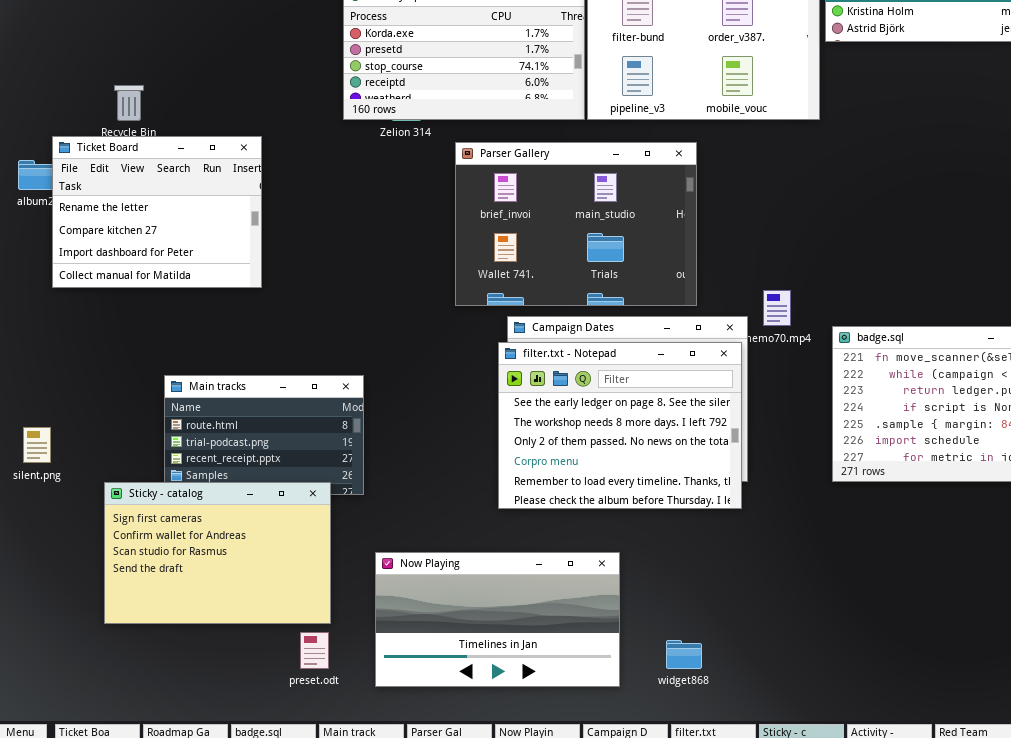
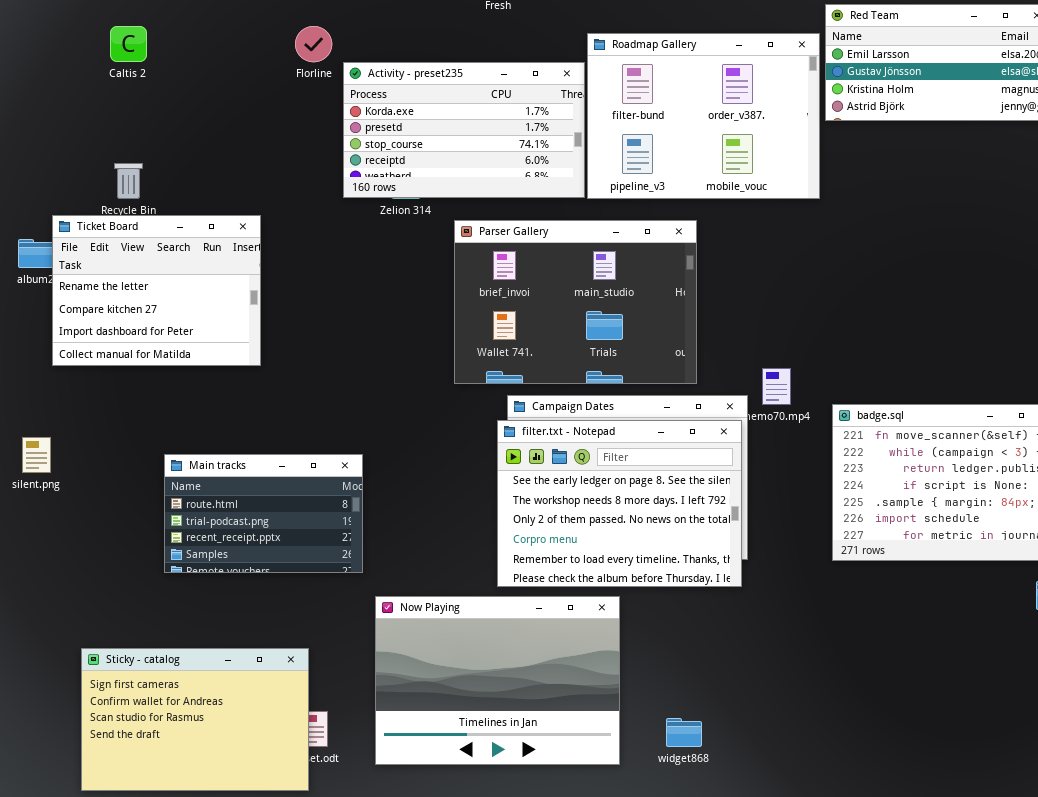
silent.png: [23,427,51,463] -> [22,437,51,473], moved
Sticky - catalog: [104,482,331,624] -> [81,648,309,791], moved
Now Playing: [375,552,620,687] -> [375,596,620,765], resized

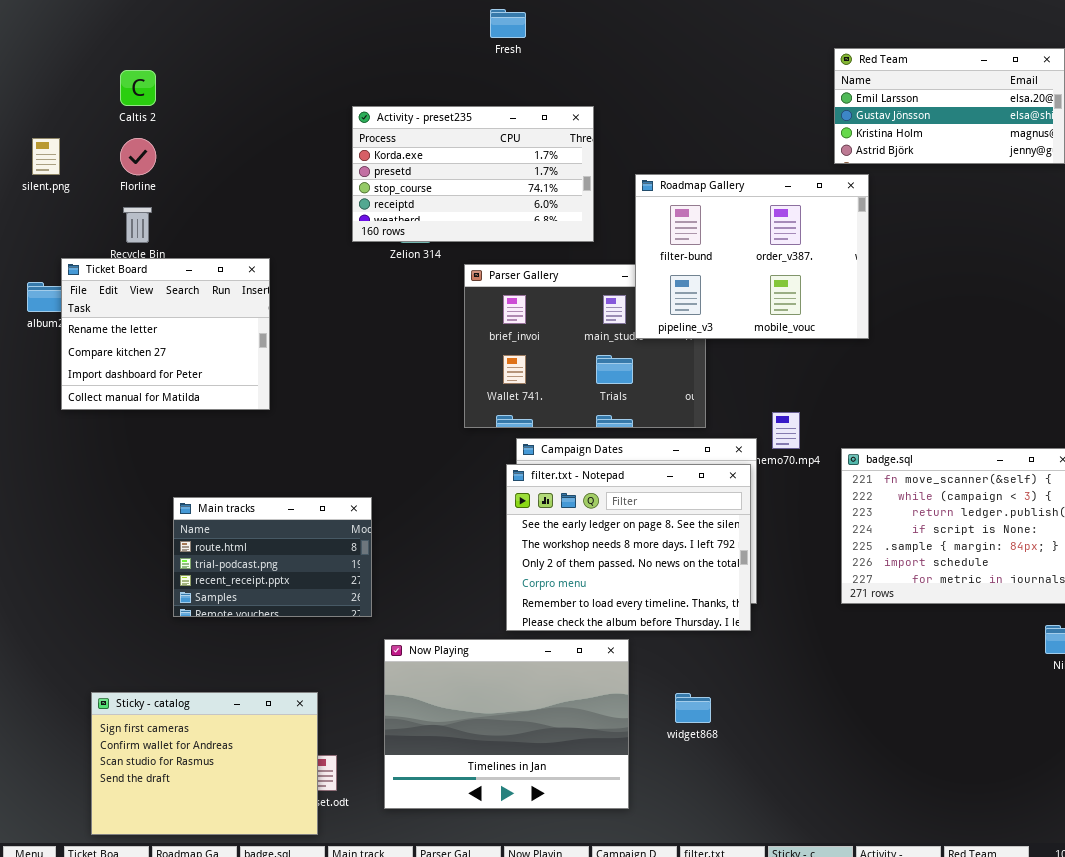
Florline: [295,26,332,62] -> [120,138,156,175], moved
Roadmap Gallery: [587,33,820,199] -> [635,174,869,339], moved
silent.png: [22,437,51,473] -> [32,138,60,175], moved
widget868: [666,718,702,747] -> [675,693,711,723], moved

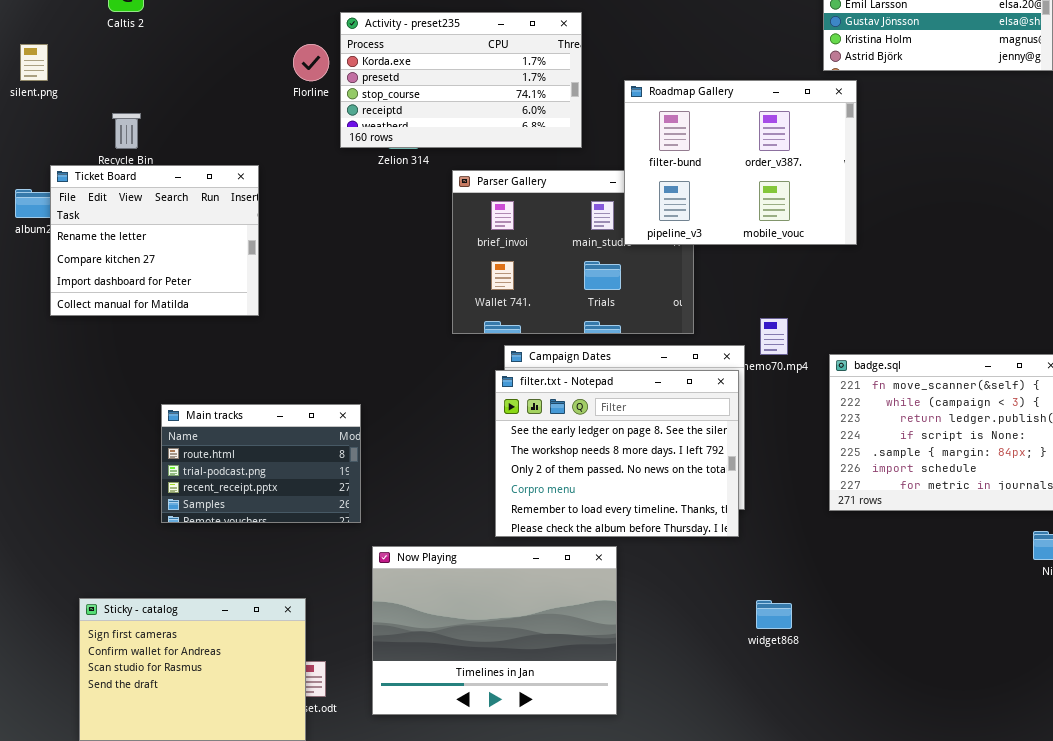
Florline: [120,138,156,175] -> [293,44,329,81], moved
widget868: [675,693,711,723] -> [756,600,792,629], moved

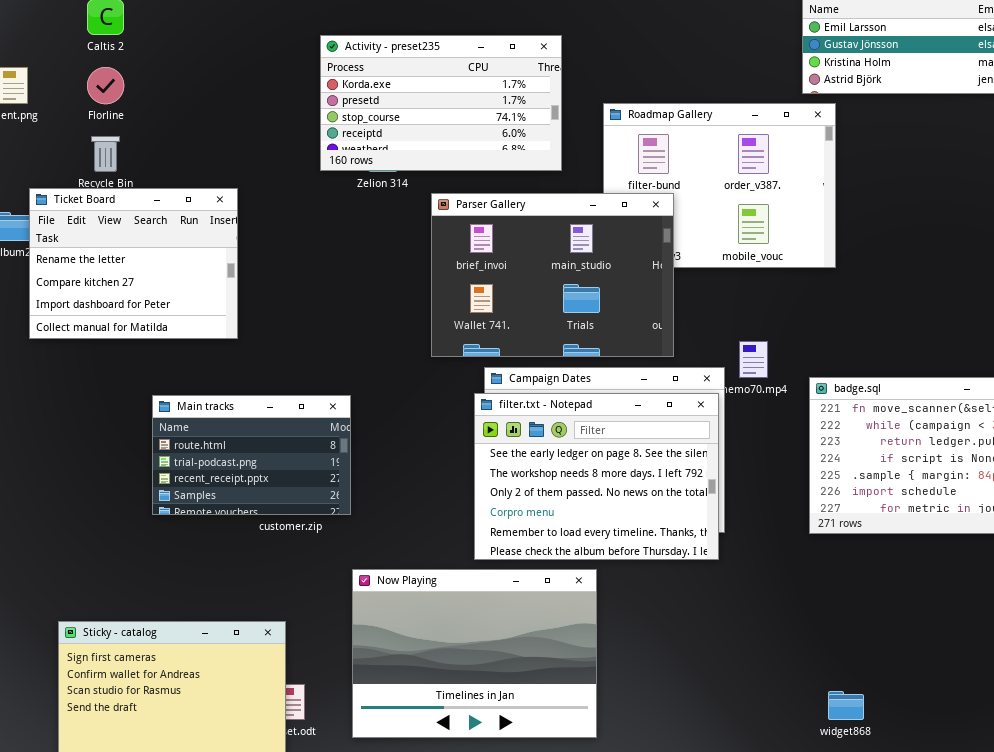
Florline: [293,44,329,81] -> [87,67,124,104], moved
Parser Gallery: [452,170,694,334] -> [431,193,674,357], raised
Main tracks: [161,404,361,523] -> [152,395,351,515], moved
widget868: [756,600,792,629] -> [828,691,864,720], moved

